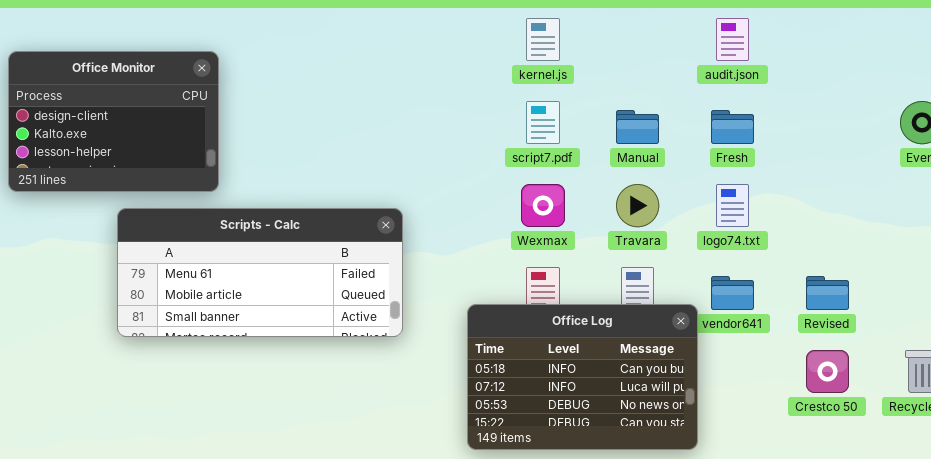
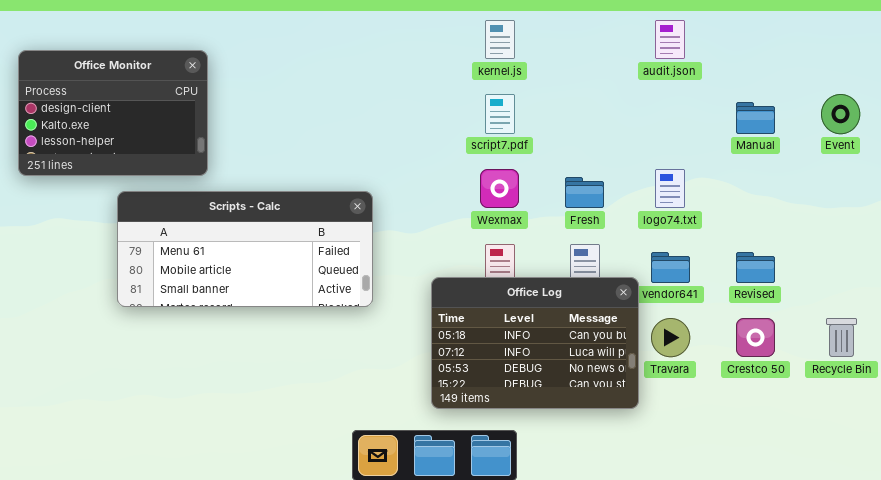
Manual: [616,110,659,144] -> [736,102,775,134], moved
Fresh: [711,110,754,144] -> [565,177,604,208], moved
Travara: [616,184,659,227] -> [651,318,690,357], moved

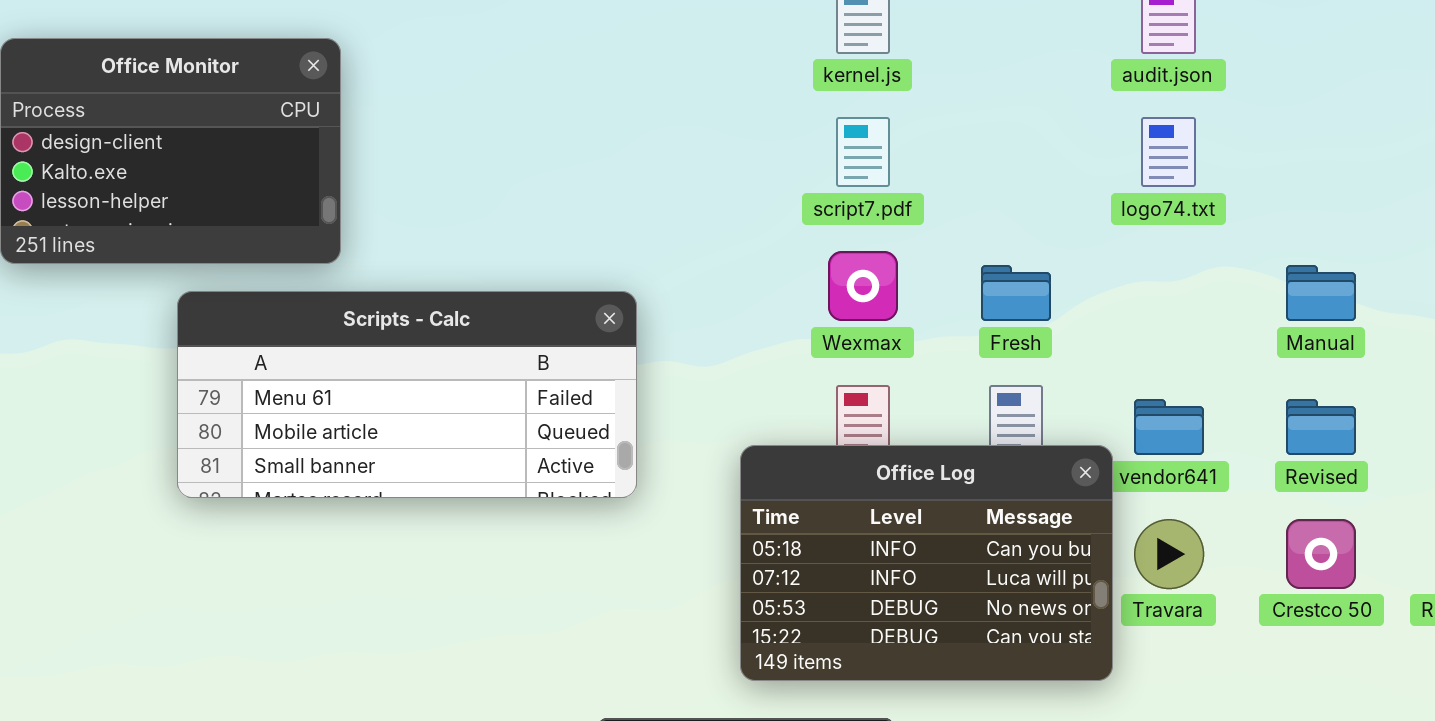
Manual: [736,102,775,134] -> [1286,265,1356,321], moved
logo74.txt: [655,169,685,208] -> [1141,117,1196,187], moved

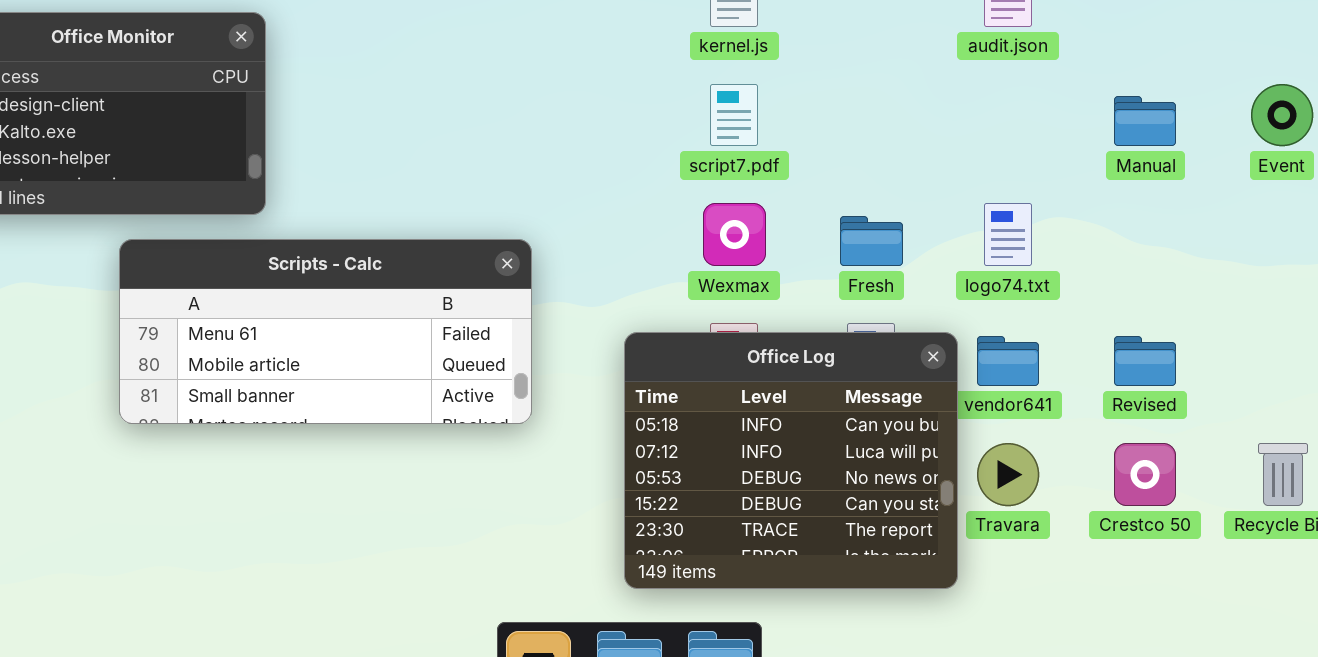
logo74.txt: [1141,117,1196,187] -> [984,203,1032,266], moved
Manual: [1286,265,1356,321] -> [1114,96,1176,146], moved
Office Log: [740,445,1113,681] -> [624,332,958,589], resized

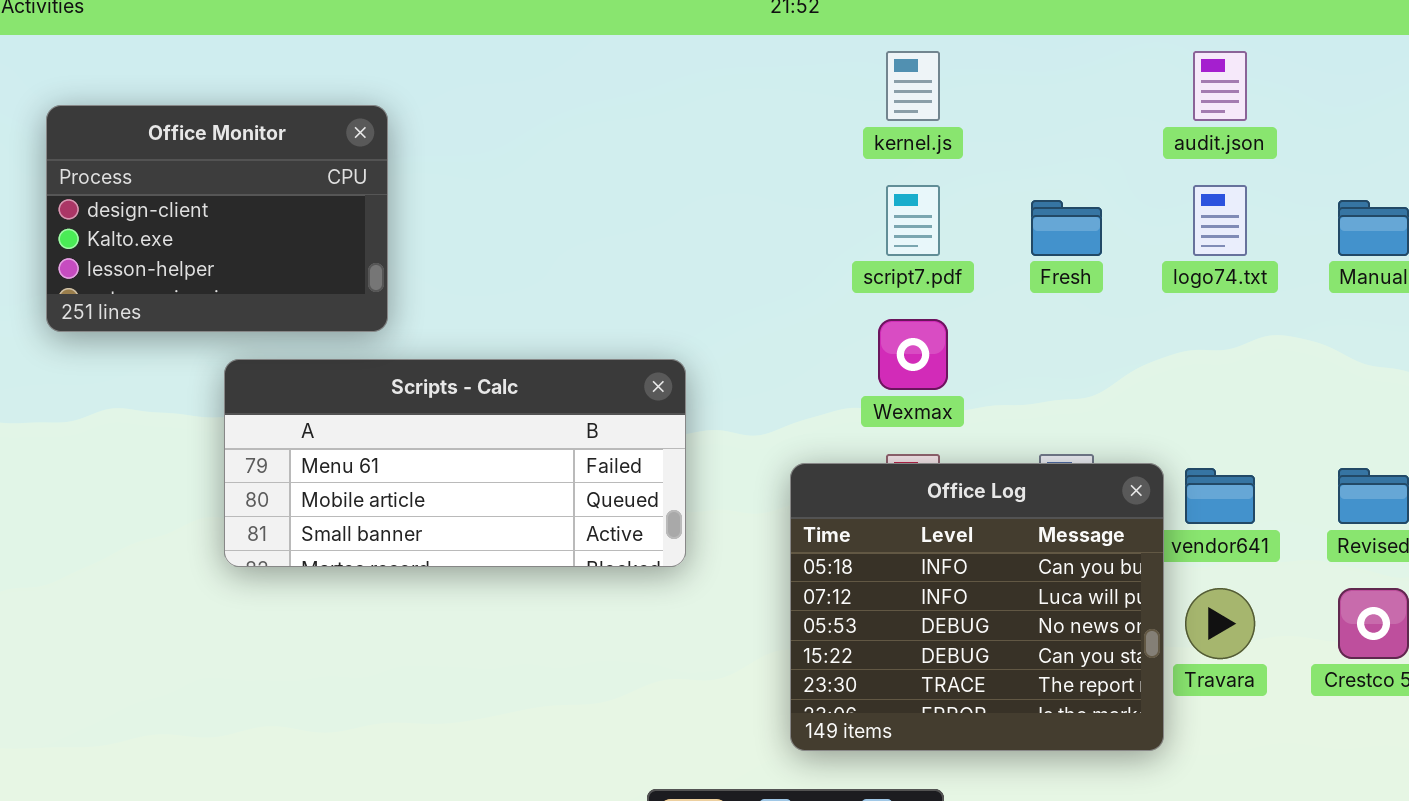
logo74.txt: [984,203,1032,266] -> [1193,185,1247,256], moved
Fresh: [840,216,903,266] -> [1031,200,1102,256], moved

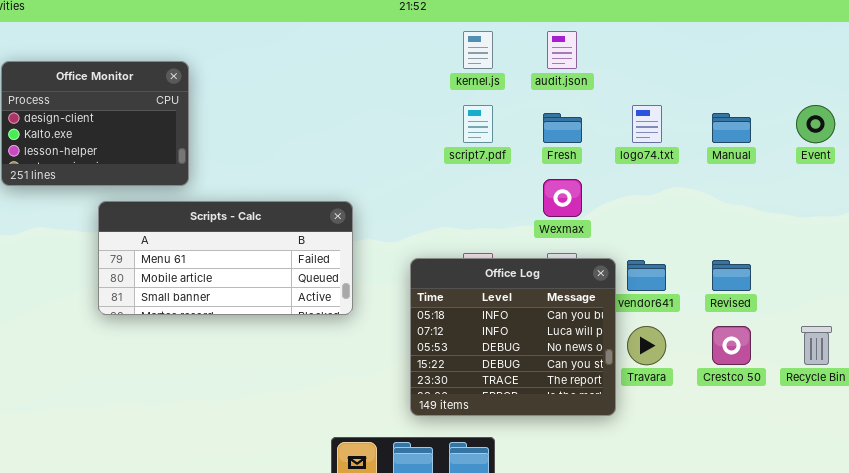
audit.json: [1193,51,1247,121] -> [547,31,577,69], moved
Wexmax: [878,319,948,390] -> [543,179,582,217], moved

